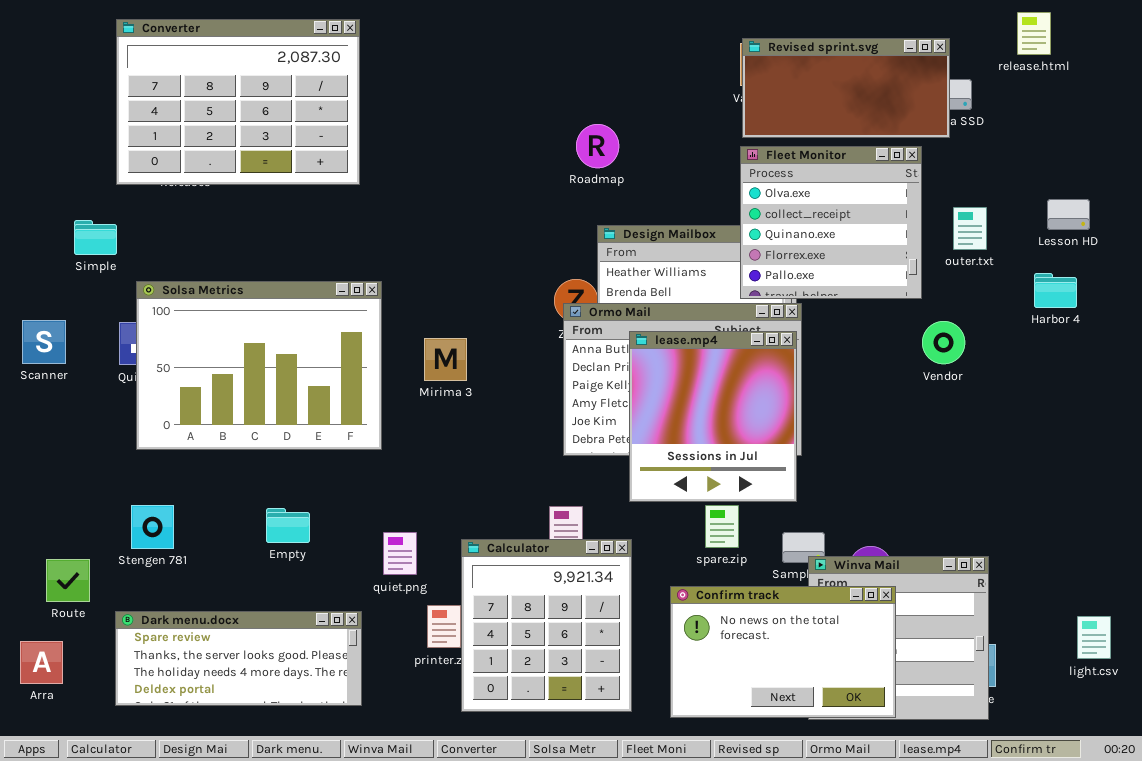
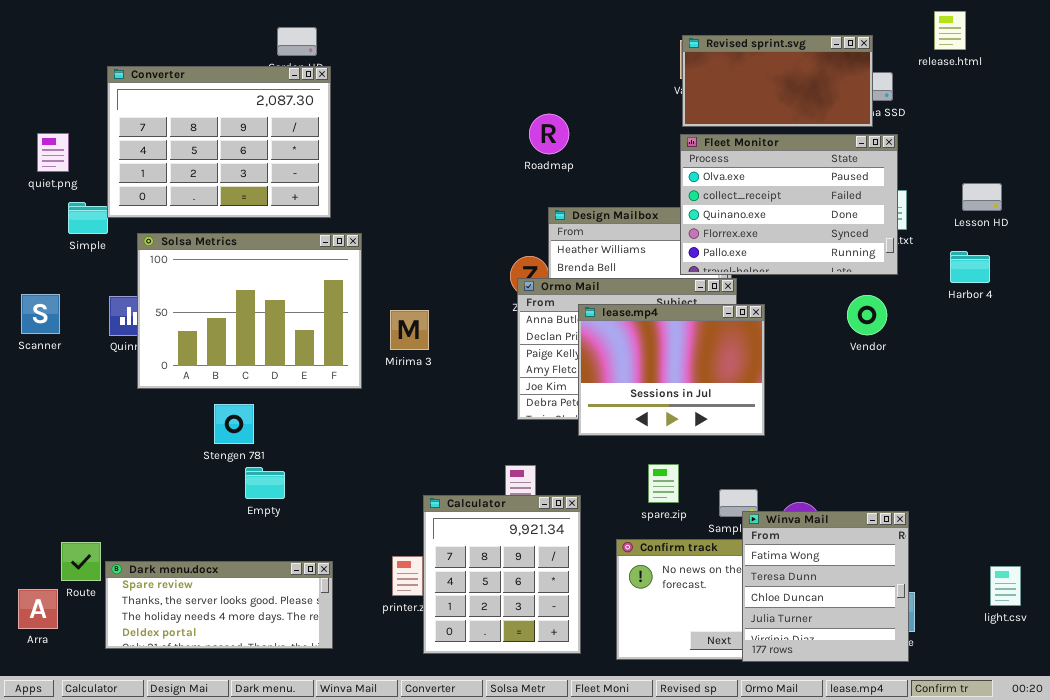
Converter: [116,19,360,185] -> [107,66,331,218], moved
Fleet Monitor: [740,146,922,299] -> [680,134,898,275], resized
Solsa Metrics: [136,281,382,450] -> [137,233,362,389], moved
lease.mp4: [629,331,797,502] -> [578,304,765,436], resized
Stengen 781: [131,505,174,549] -> [214,404,254,444], moved
quiet.png: [383,532,417,575] -> [37,133,69,172], moved
Winva Mail: [808,556,989,720] -> [742,511,909,662], raised
Route: [46,559,90,602] -> [61,542,101,581], moved

